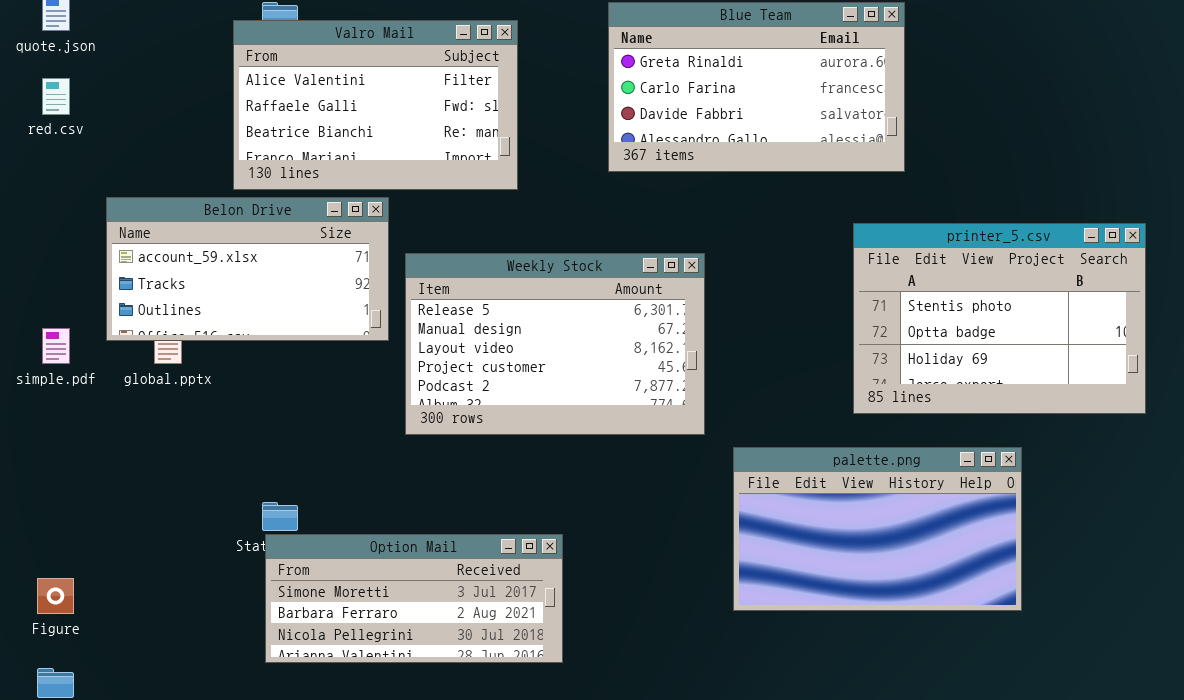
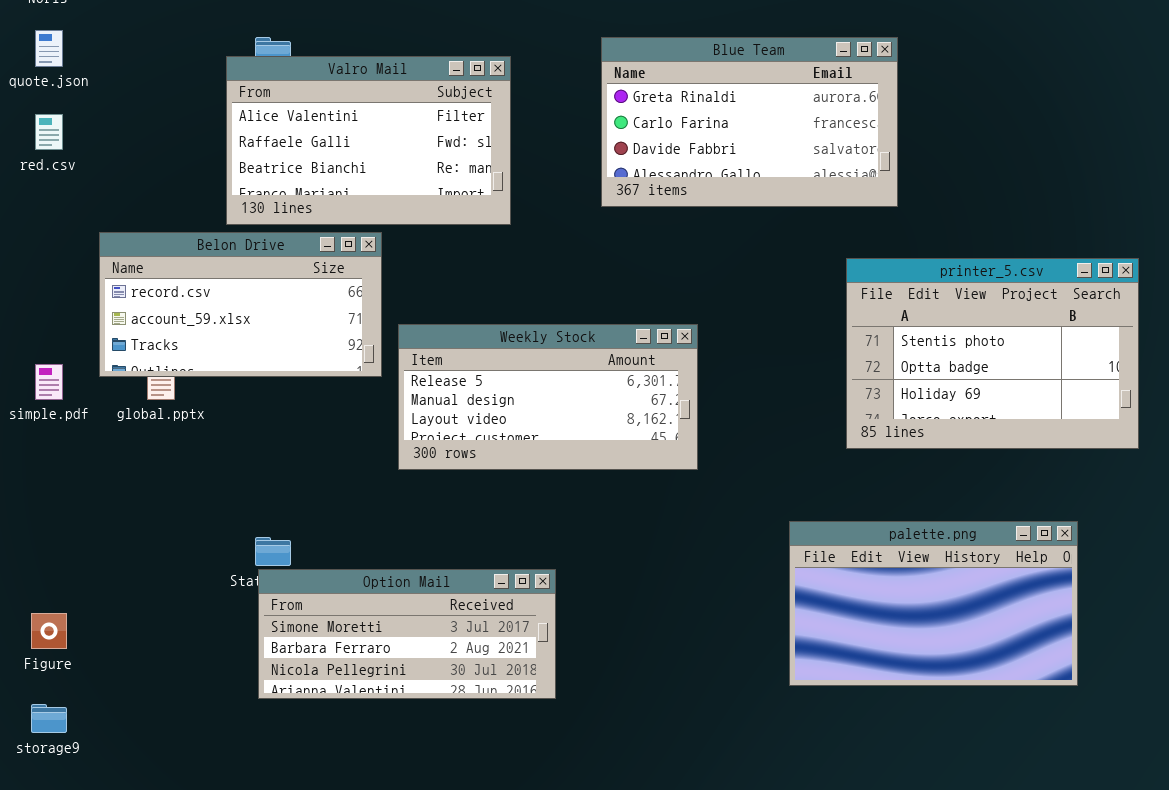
Belon Drive: [106,197,389,341] -> [99,232,382,377], scrolled up 1 row
Weekly Stock: [405,253,705,435] -> [398,324,698,470], resized
palette.png: [733,447,1022,611] -> [789,521,1078,686], moved

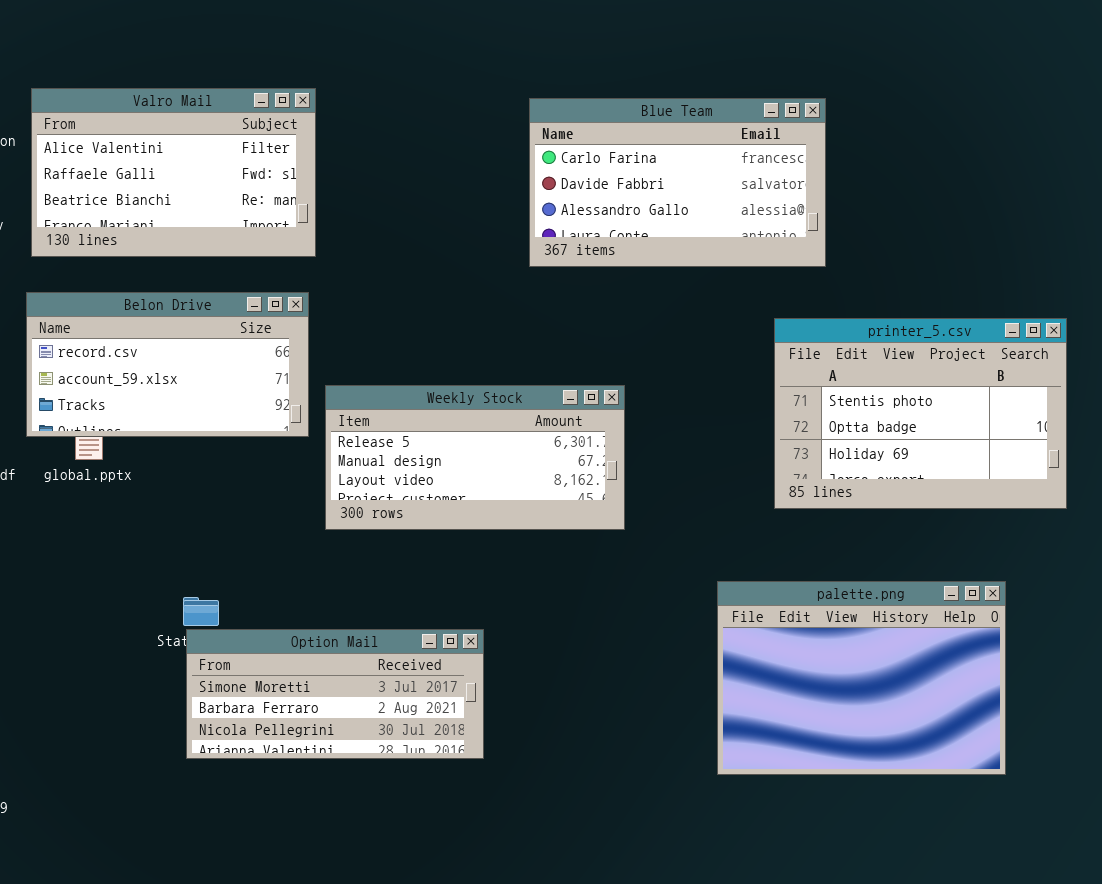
Blue Team: [601,37,898,207] -> [529,98,826,267], scrolled down 1 row
Valro Mail: [226,56,511,225] -> [31,88,316,257], moved
palette.png: [789,521,1078,686] -> [717,581,1006,775], resized

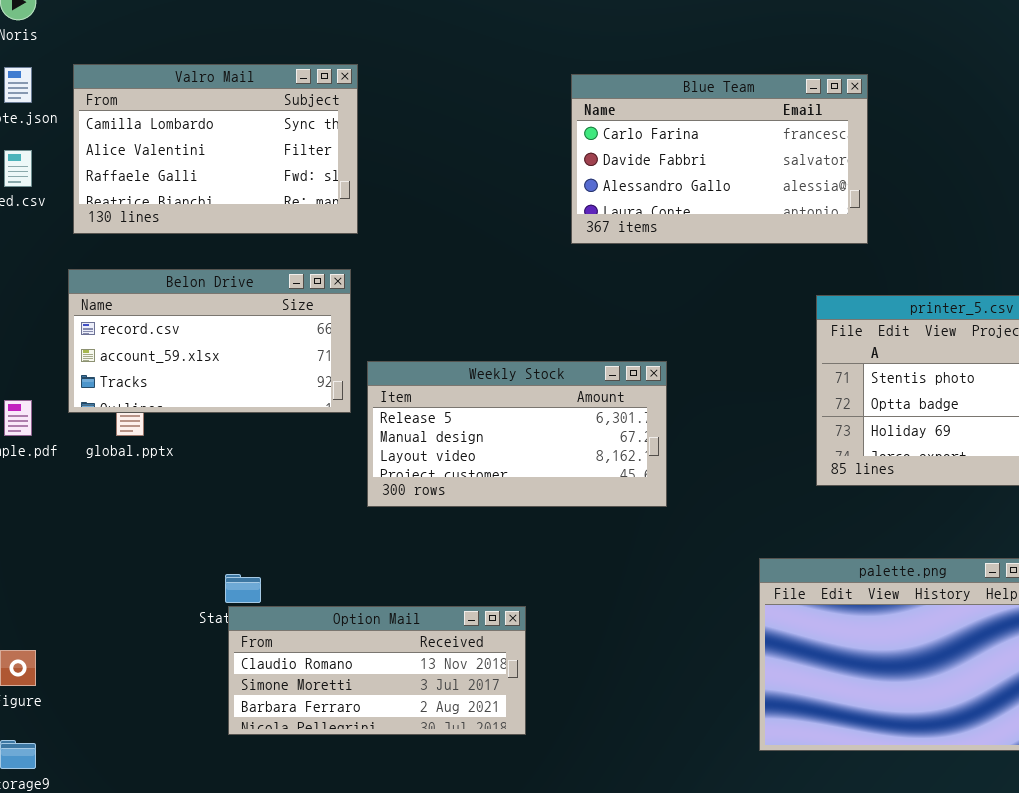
Valro Mail: [31,88,316,257] -> [73,64,358,234], scrolled up 1 row
Option Mail: [186,629,484,759] -> [228,606,526,735], scrolled up 1 row

